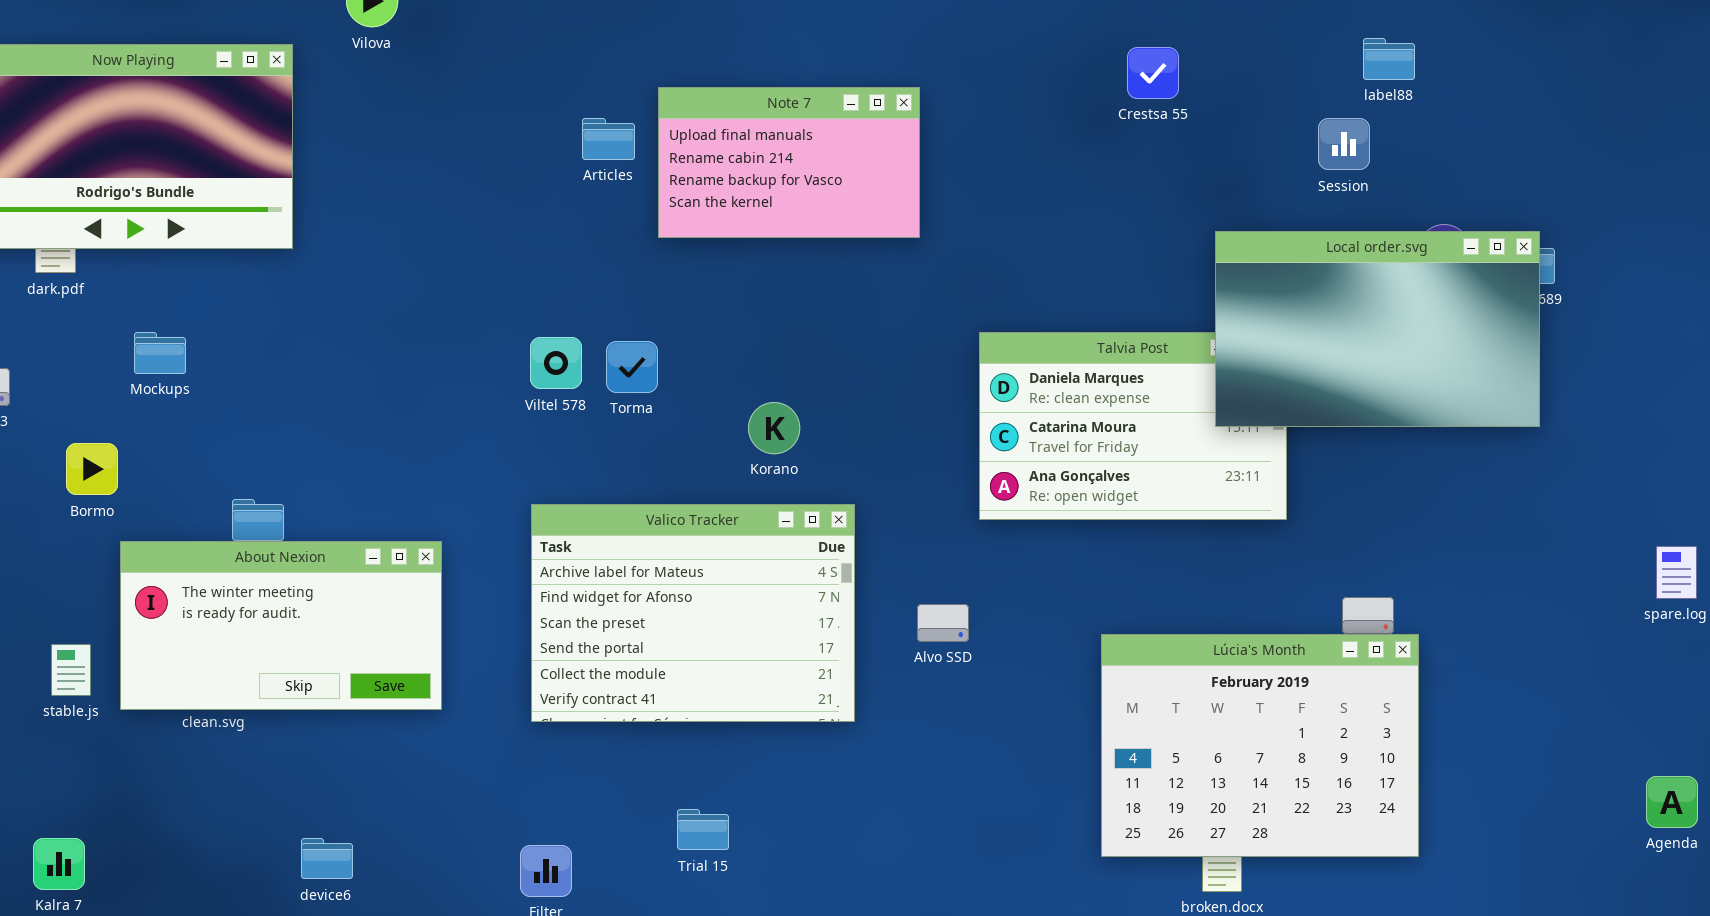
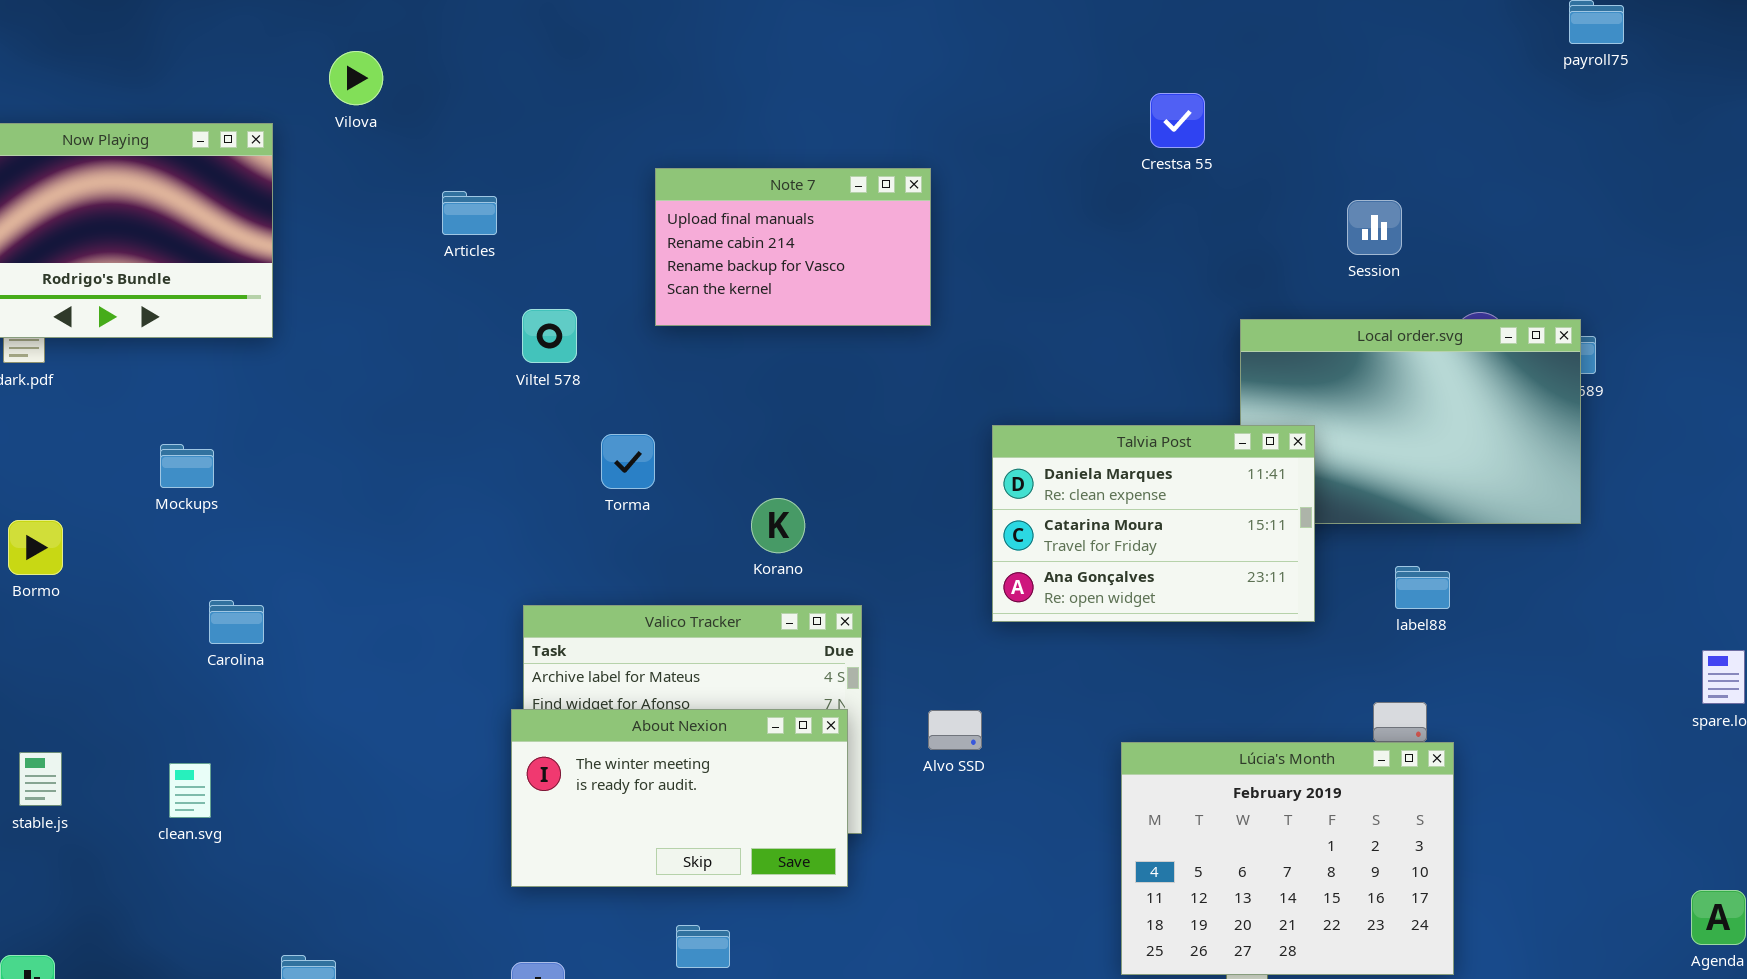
label88: [1363,38,1415,80] -> [1395,566,1450,609], moved
Crestsa 55: [1127,47,1179,99] -> [1150,93,1205,148], moved
Articles: [582,118,635,160] -> [442,191,497,235], moved
Mockups: [134,332,186,374] -> [160,444,214,488], moved
Talvia Post: [979,332,1287,520] -> [992,425,1315,622], raised
Viltel 578: [530,337,582,389] -> [522,309,577,363], moved
Bormo: [66,443,118,495] -> [8,520,63,575], moved
About Nexion: [120,541,442,710] -> [511,709,848,887], moved

